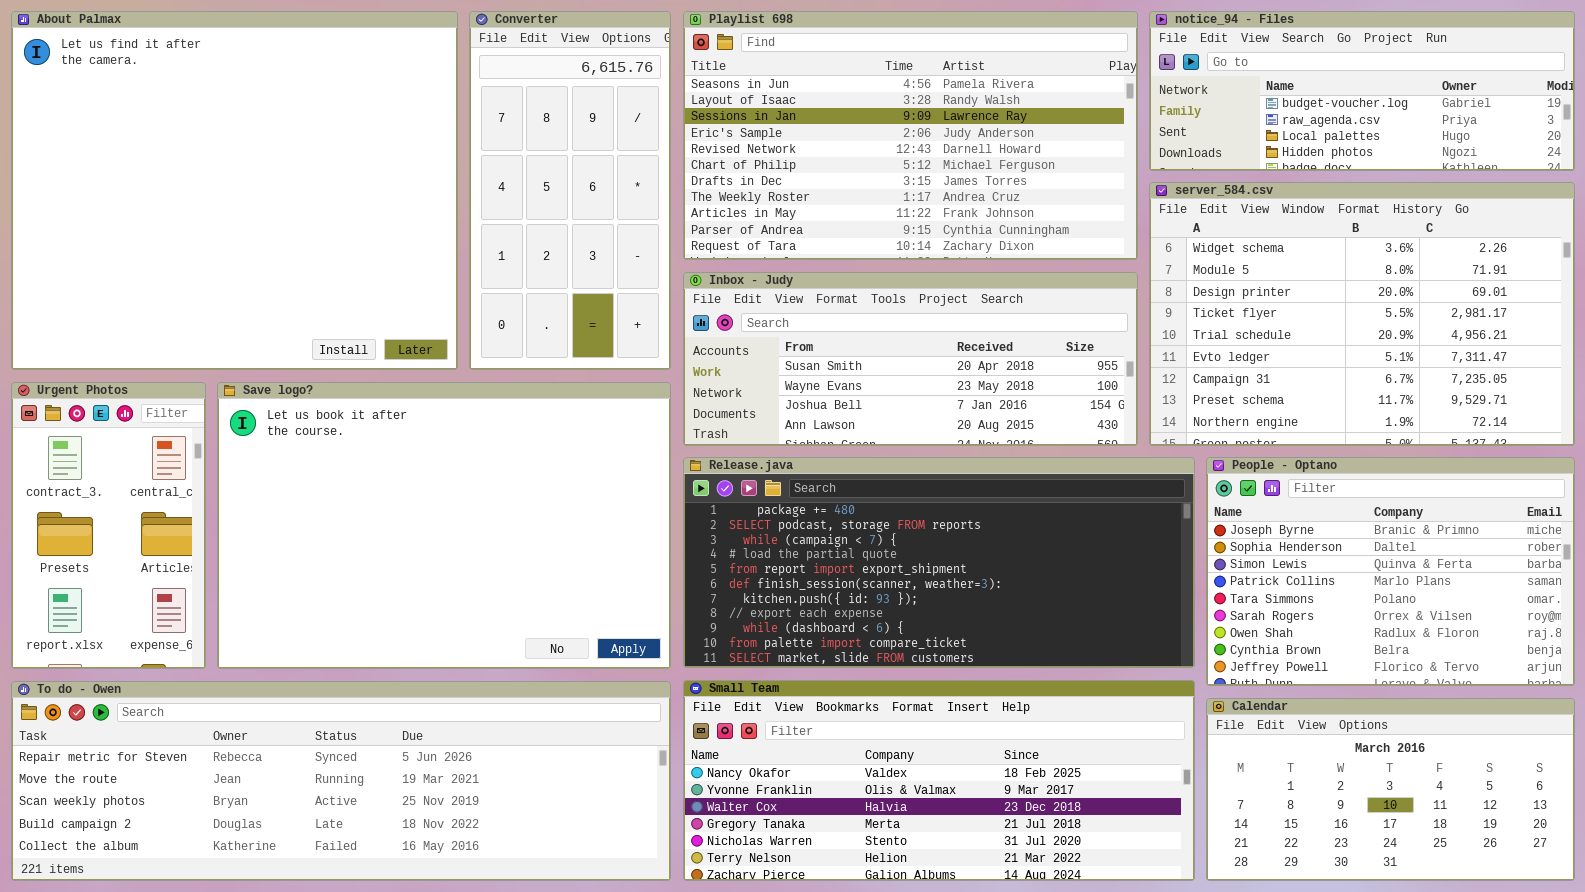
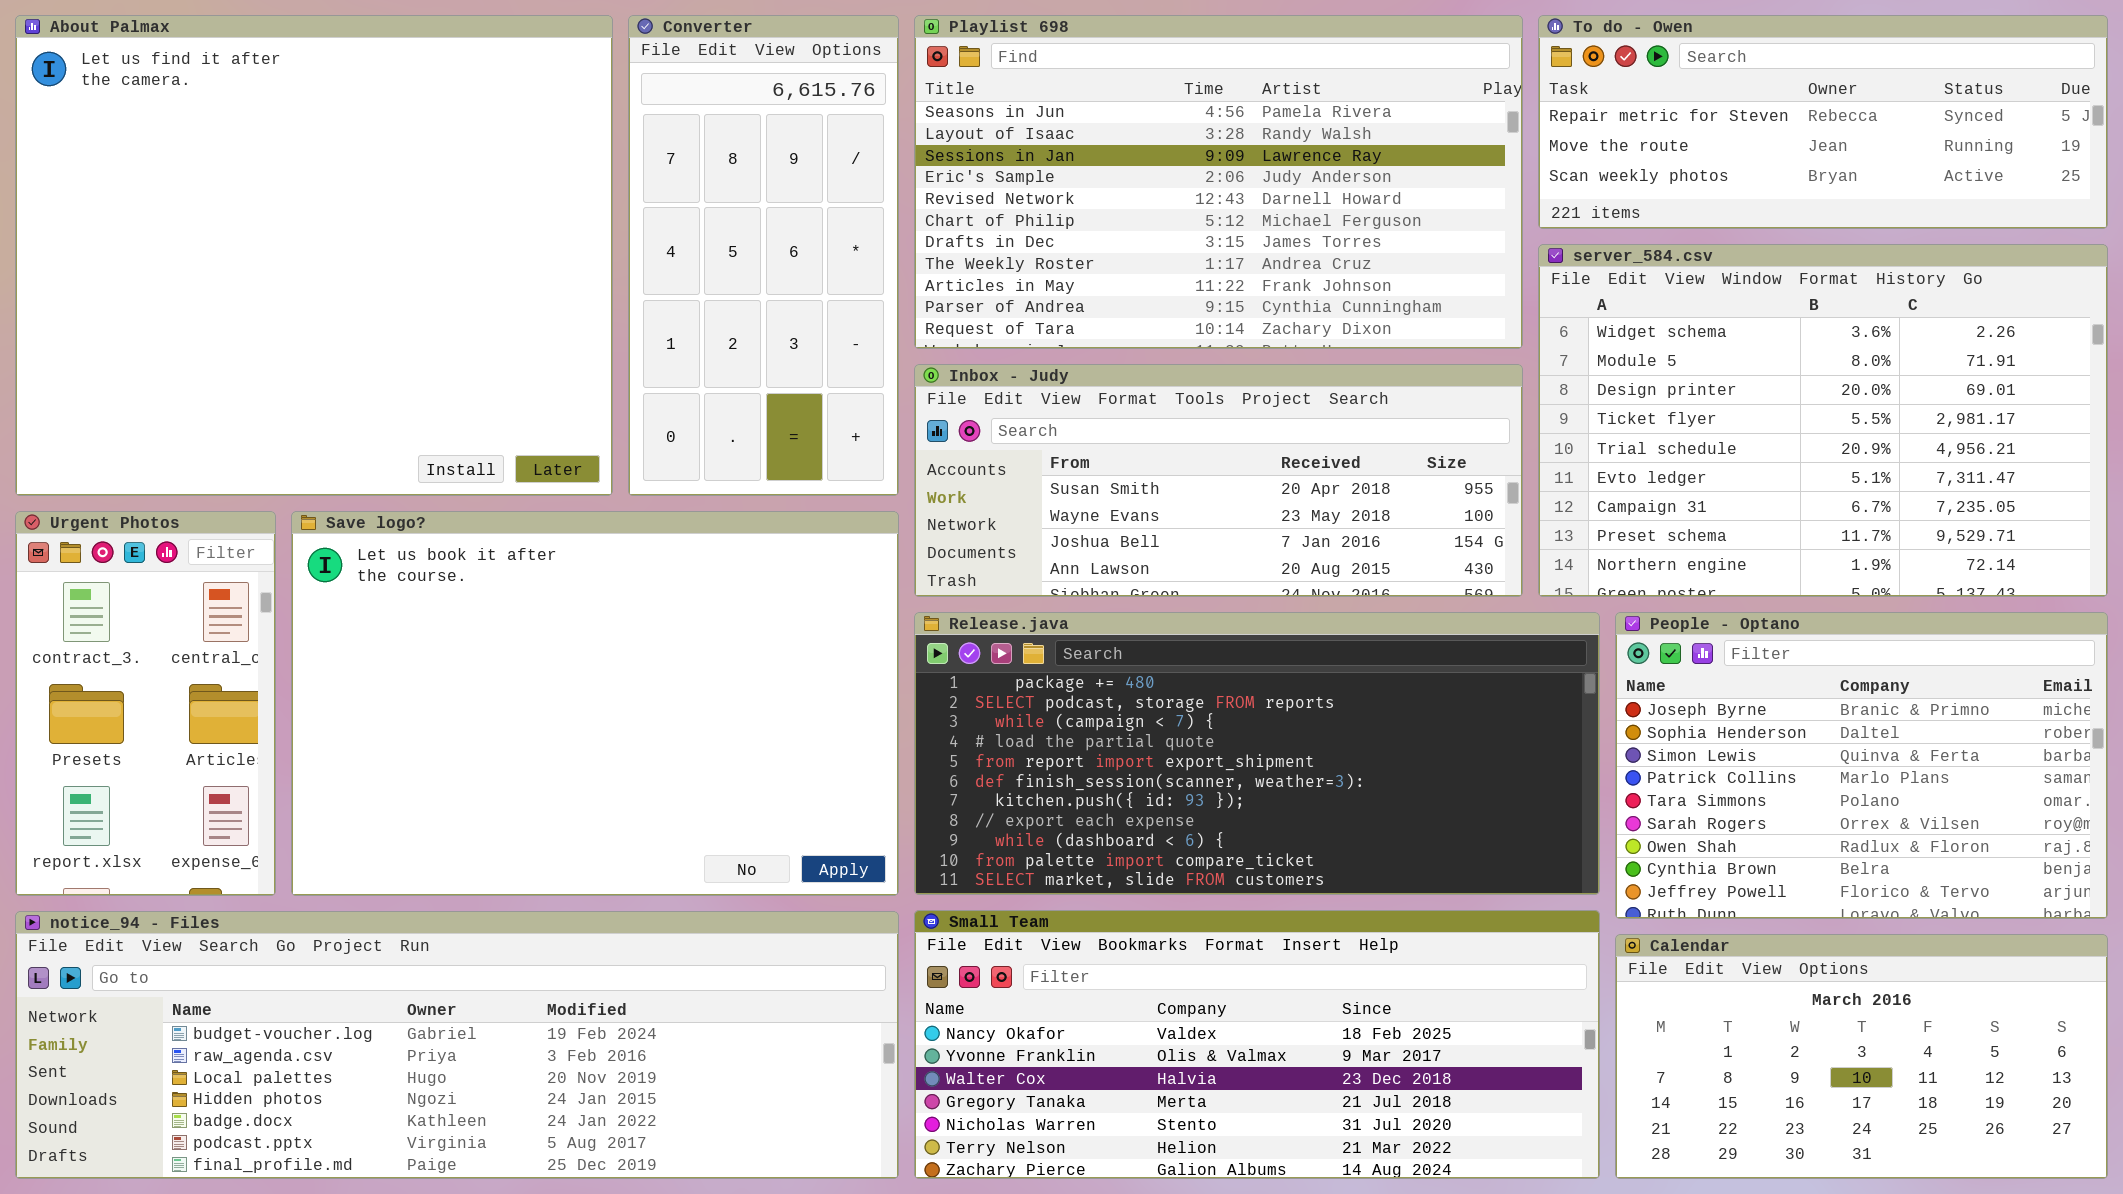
notice_94 - Files: [1149,11,1575,171] -> [15,911,899,1179], moved, resized
To do - Owen: [11,681,671,881] -> [1538,15,2108,229], moved, resized

